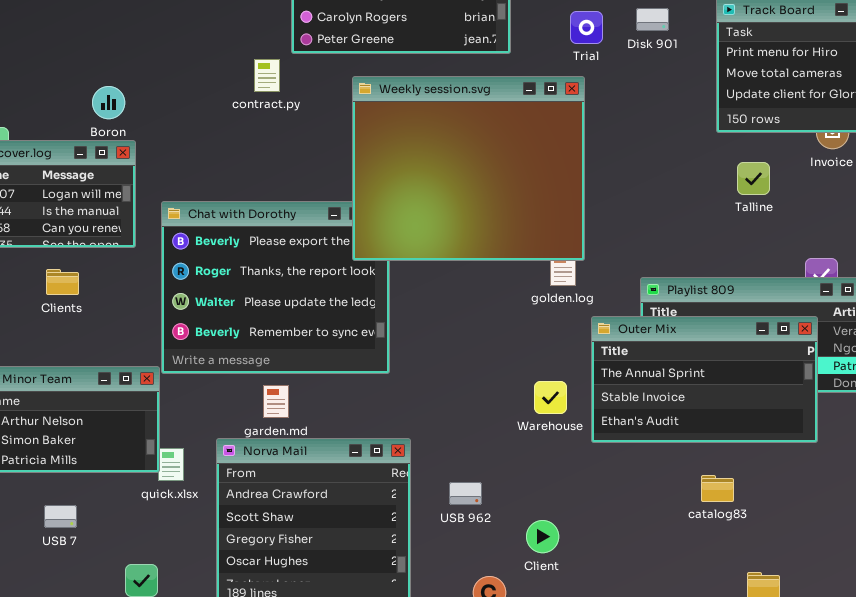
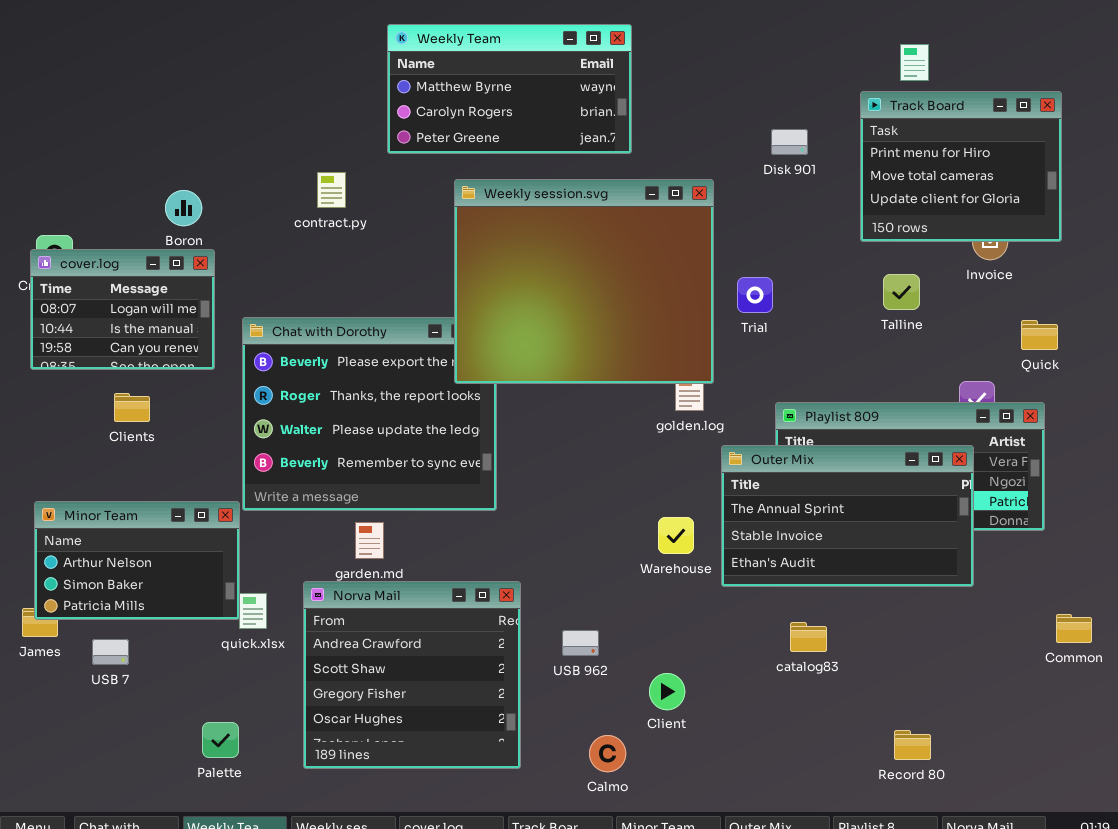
Disk 901: [636,8,669,31] -> [771,129,808,155], moved
Trial: [570,11,603,44] -> [737,277,773,313], moved
contract.py: [254,59,280,92] -> [317,172,346,208], moved
catalog83: [701,475,734,502] -> [790,622,827,652], moved
USB 7: [44,505,77,528] -> [92,639,129,665], moved

